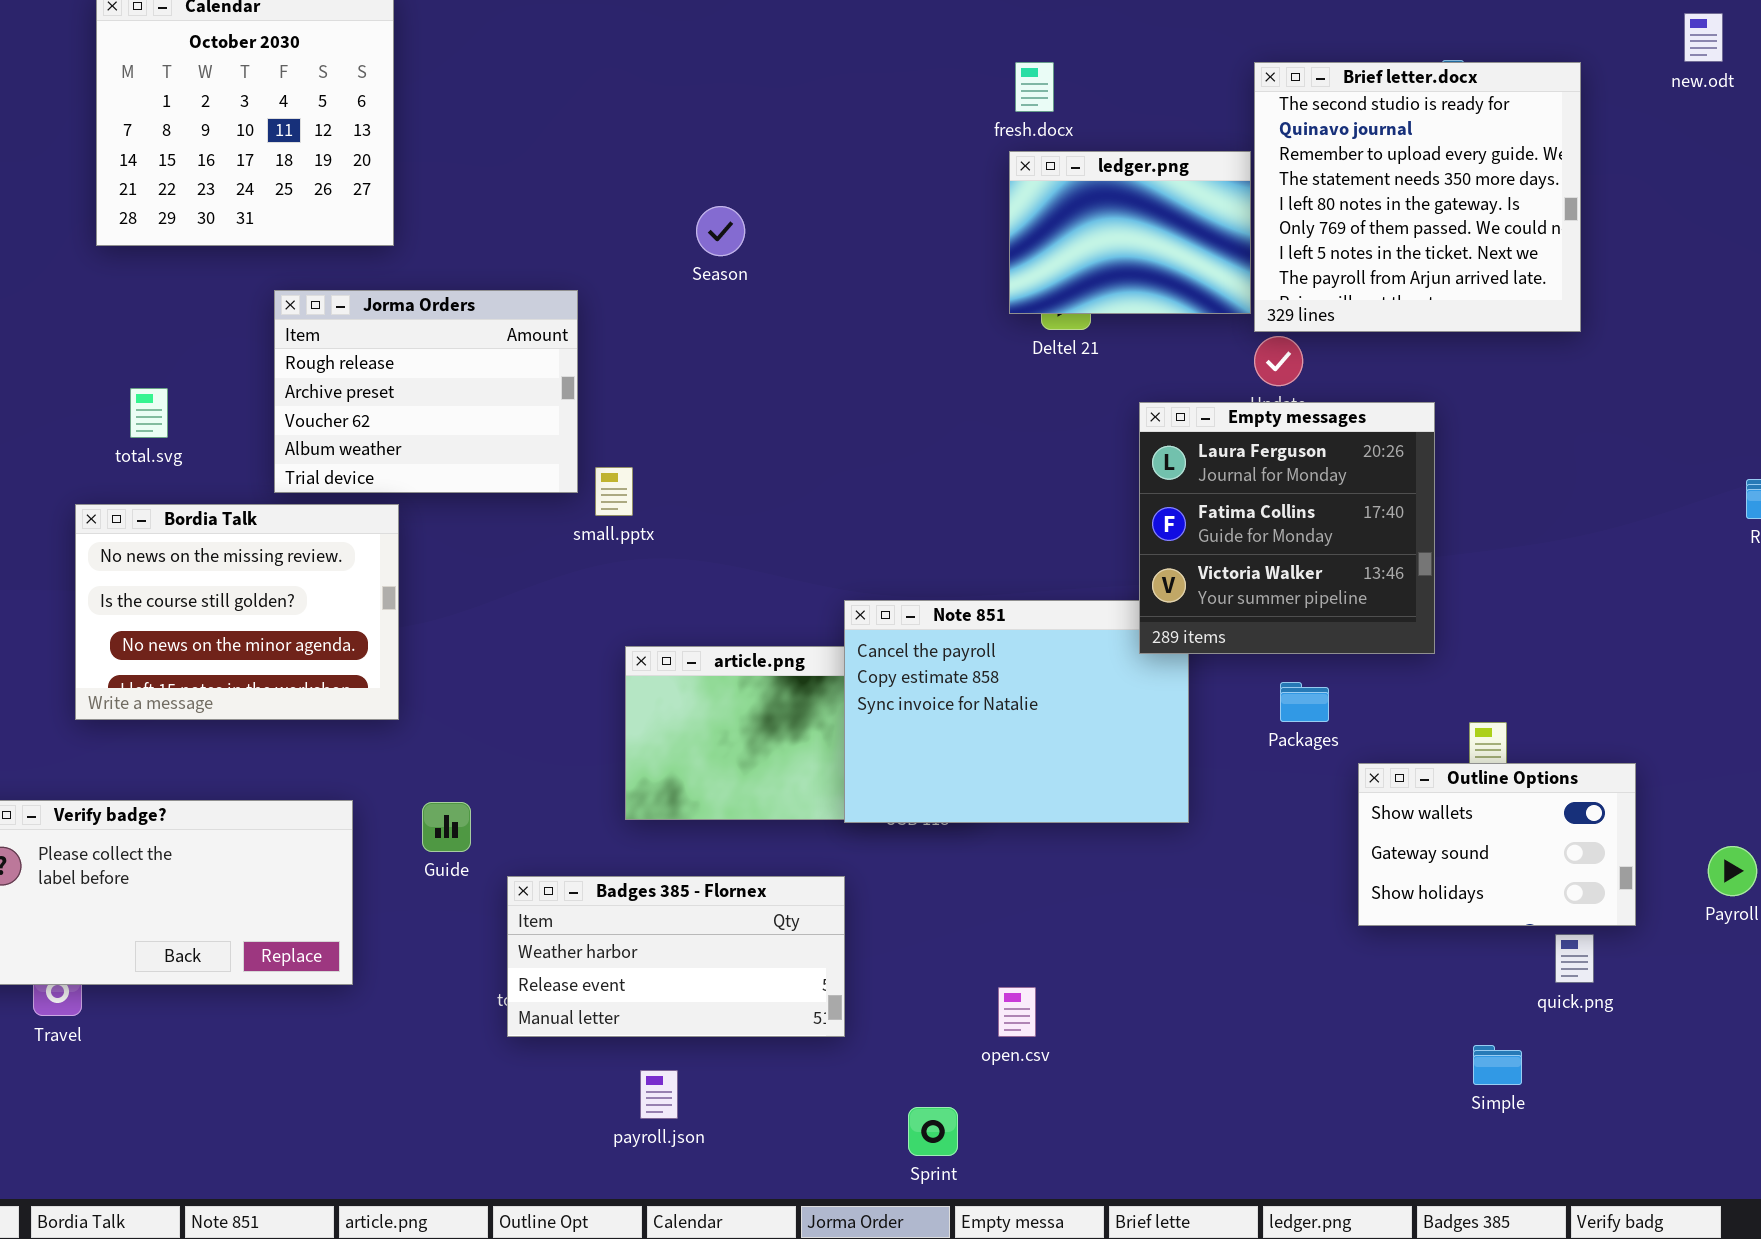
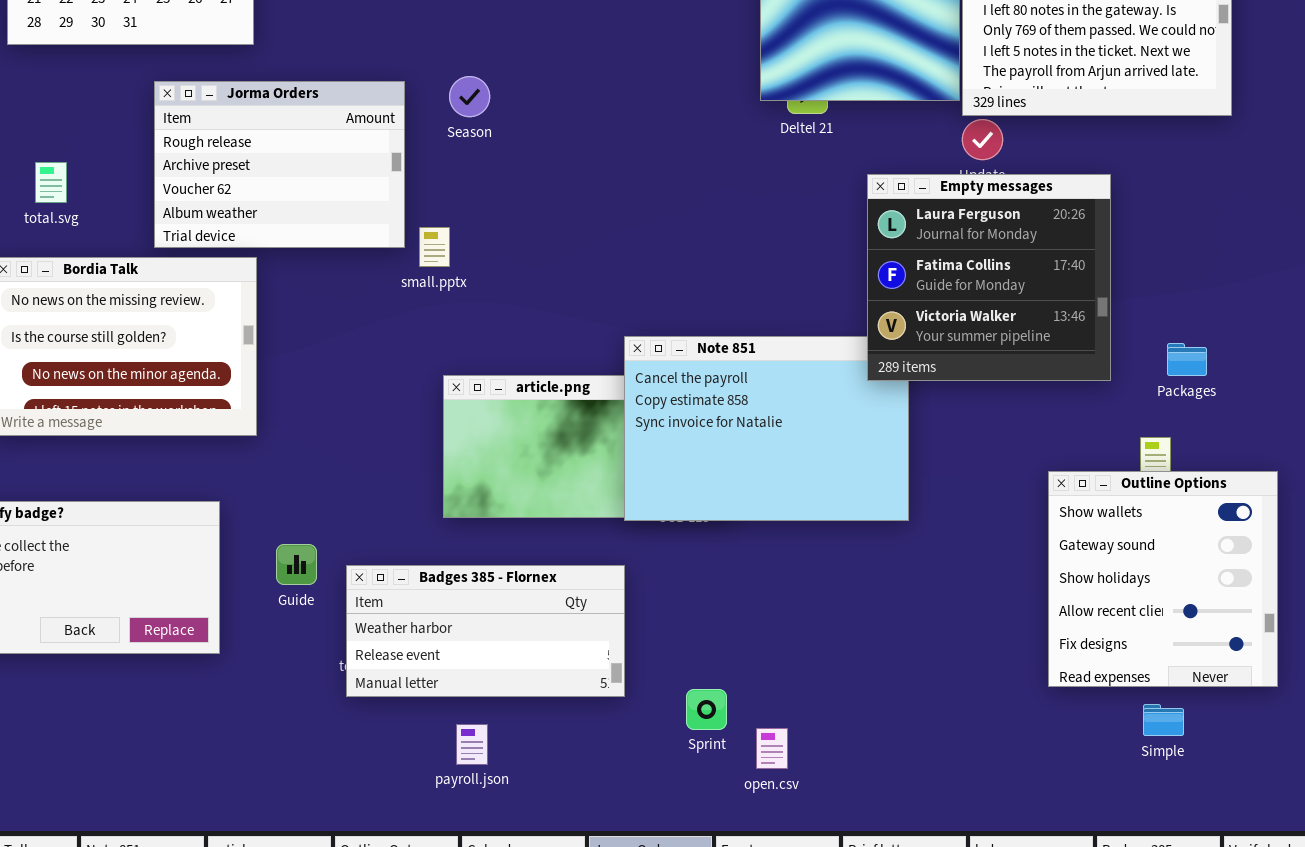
Season: [696,206,745,256] -> [449,76,490,117], moved
Packages: [1280,682,1329,722] -> [1167,343,1207,376], moved
Outline Options: [1358,763,1636,926] -> [1048,471,1278,687], resized
Guide: [422,802,471,852] -> [276,544,317,585], moved
open.csv: [998,987,1036,1037] -> [756,728,788,769], moved
Sprint: [908,1107,958,1156] -> [686,689,727,730], moved

